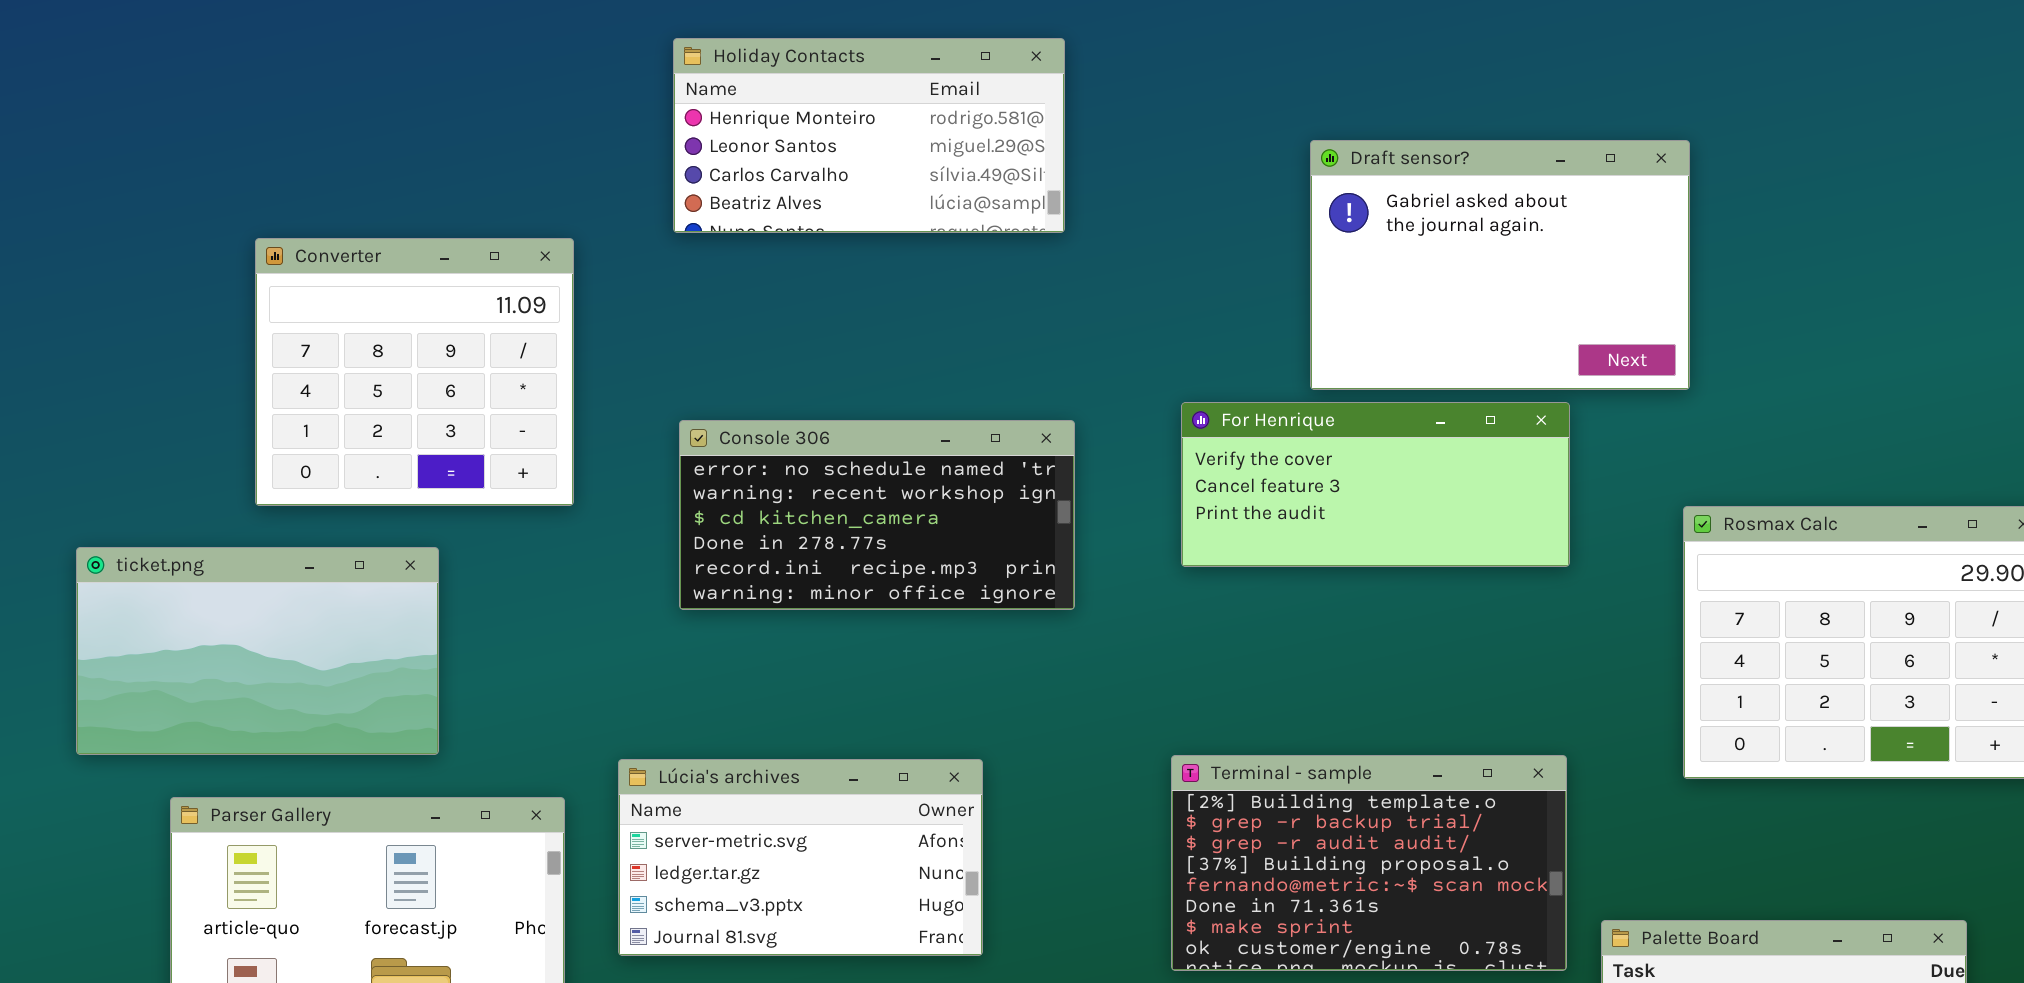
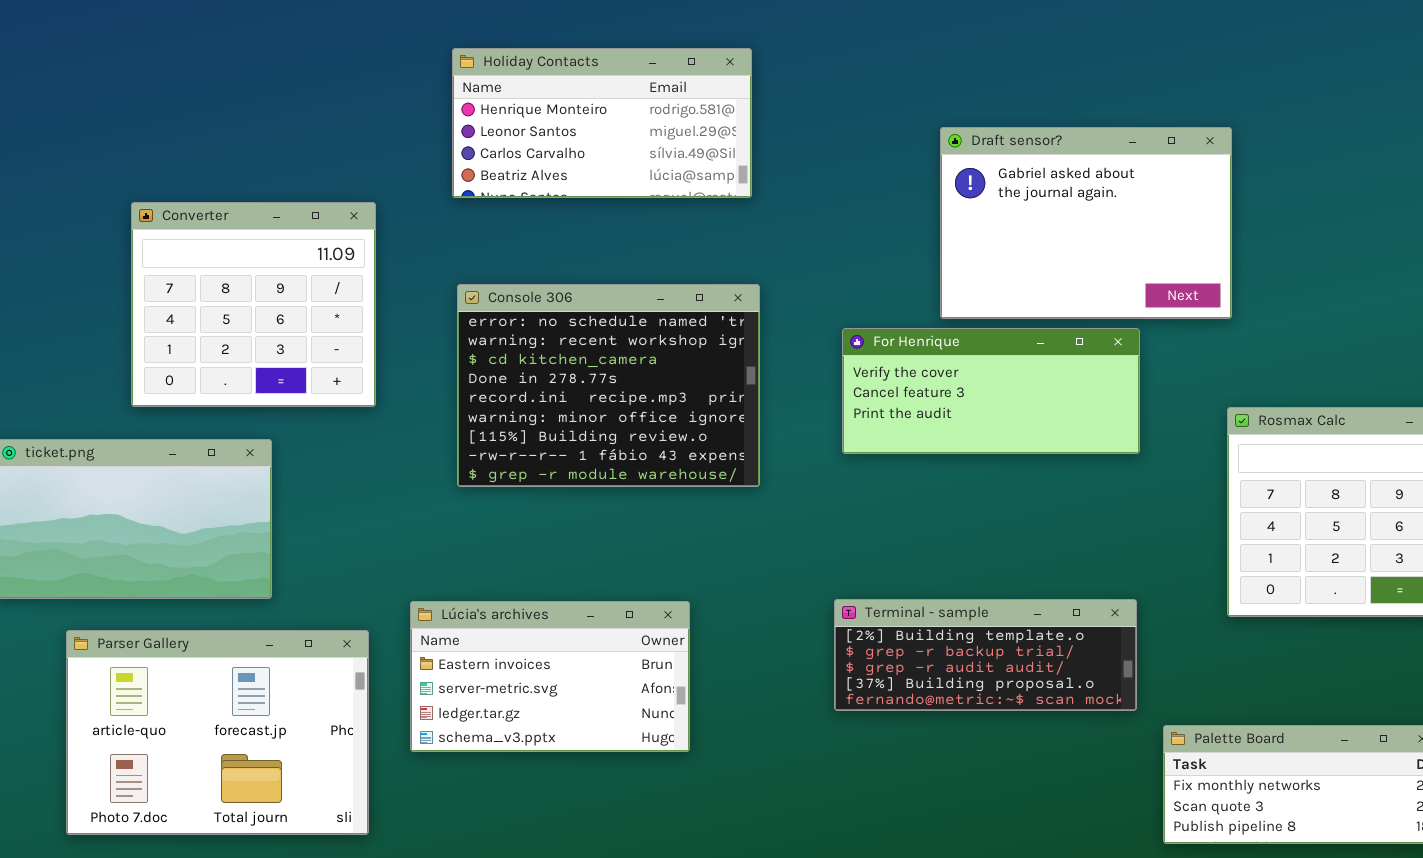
Console 306: [679,420,1075,610] -> [457,284,760,487], resized
Terminal - sample: [1171,755,1567,971] -> [834,599,1137,711], resized
Lúcia's archives: [618,759,983,956] -> [410,601,690,752], scrolled up 1 row

